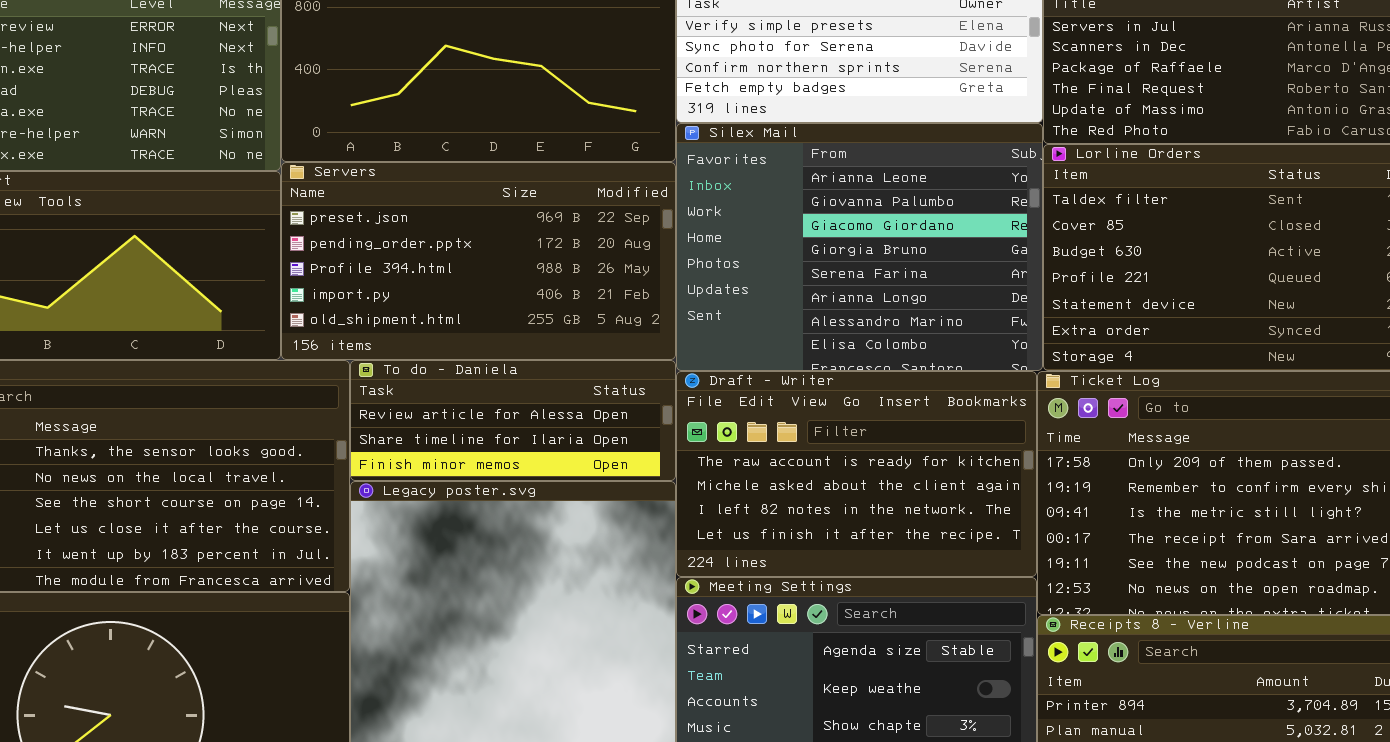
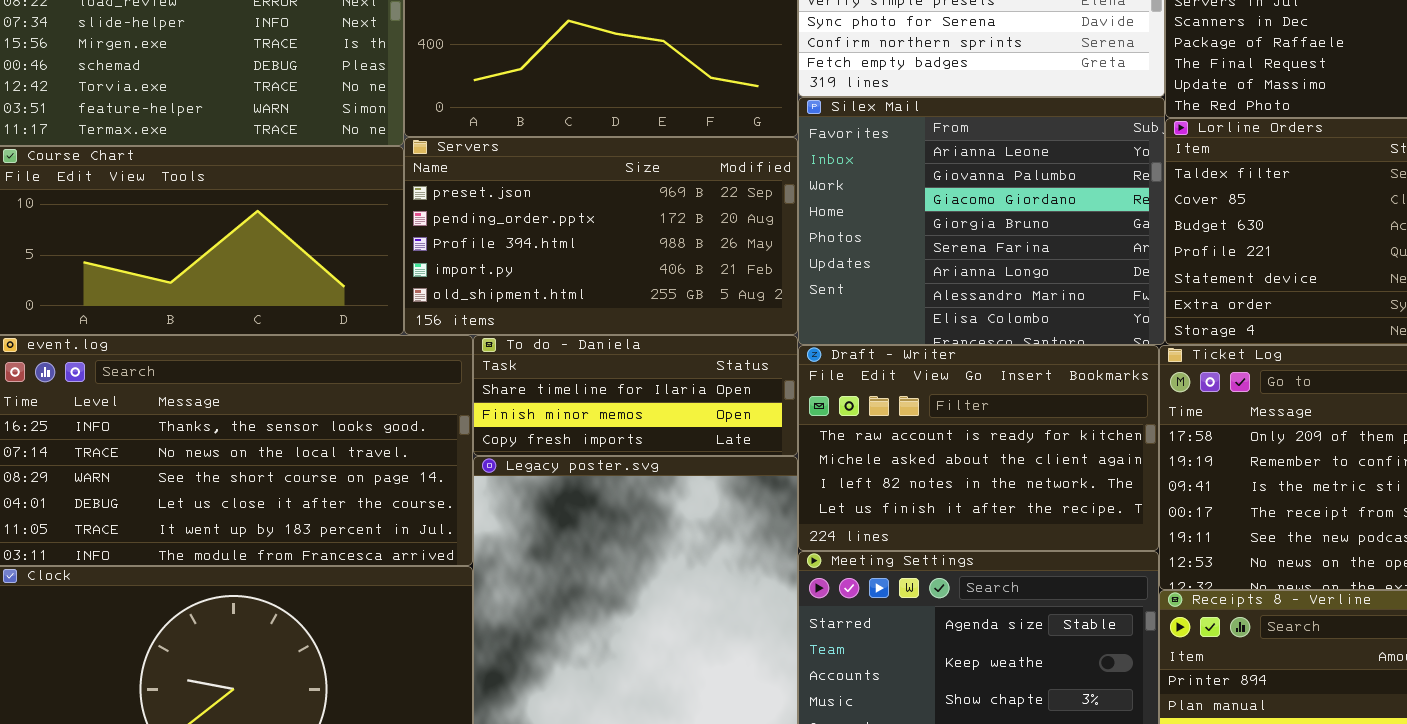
To do - Daniela: [350,360,676,481] -> [473,335,798,456], scrolled down 1 row

